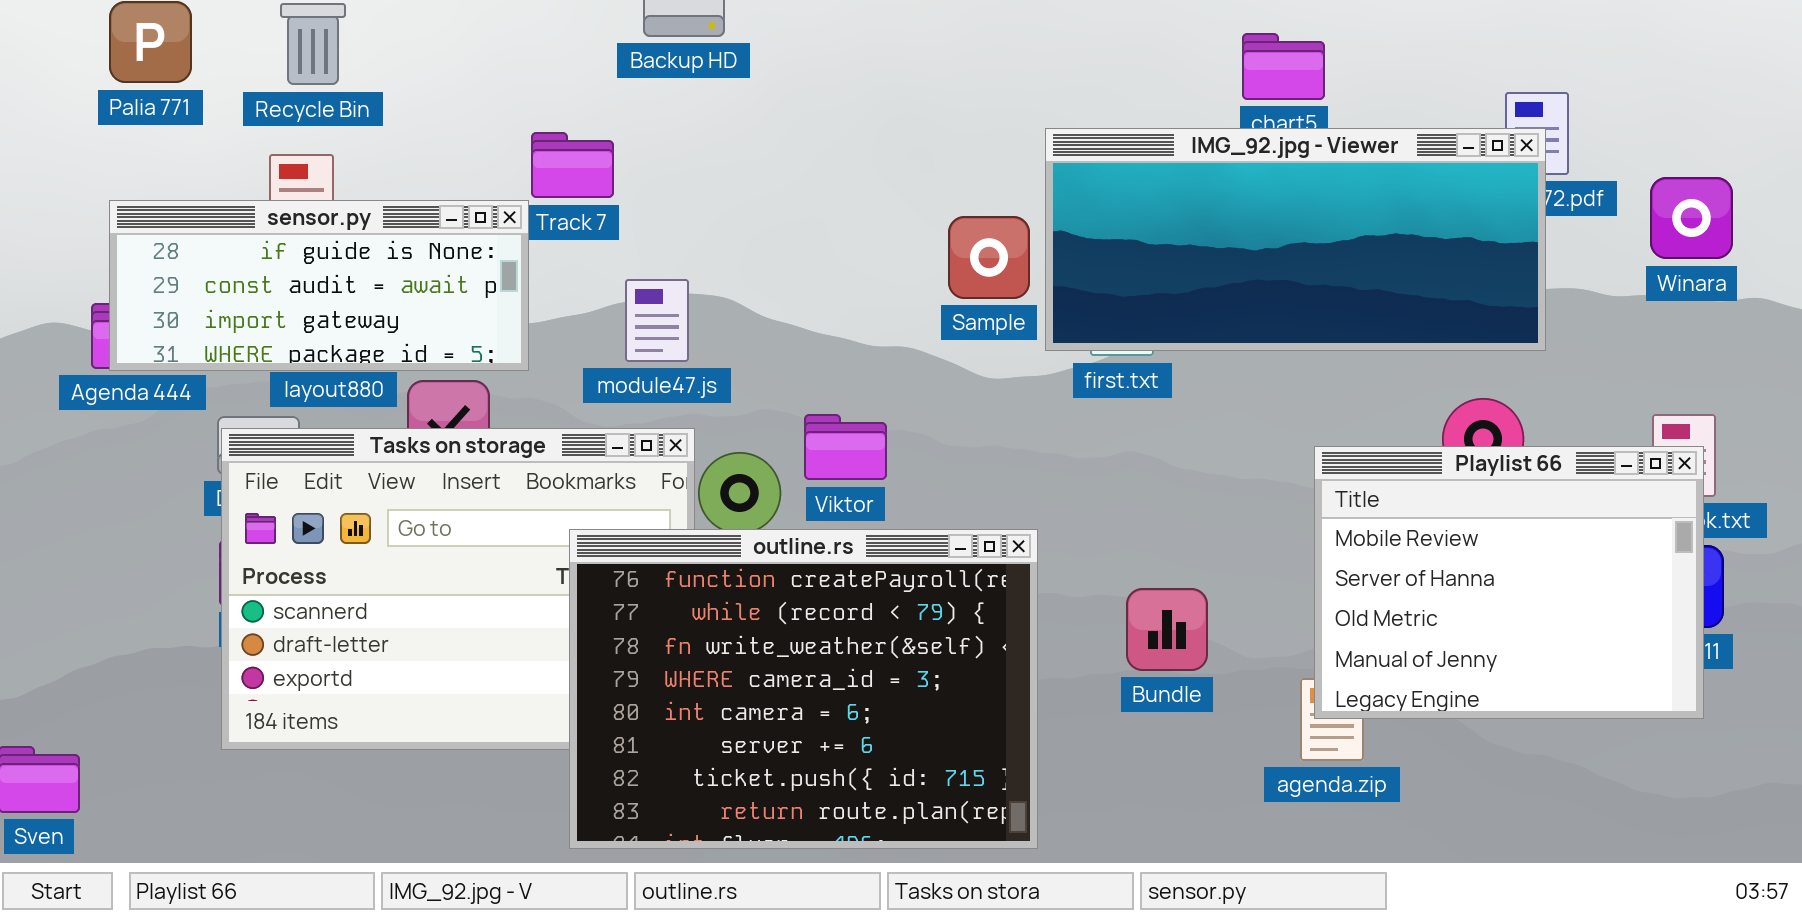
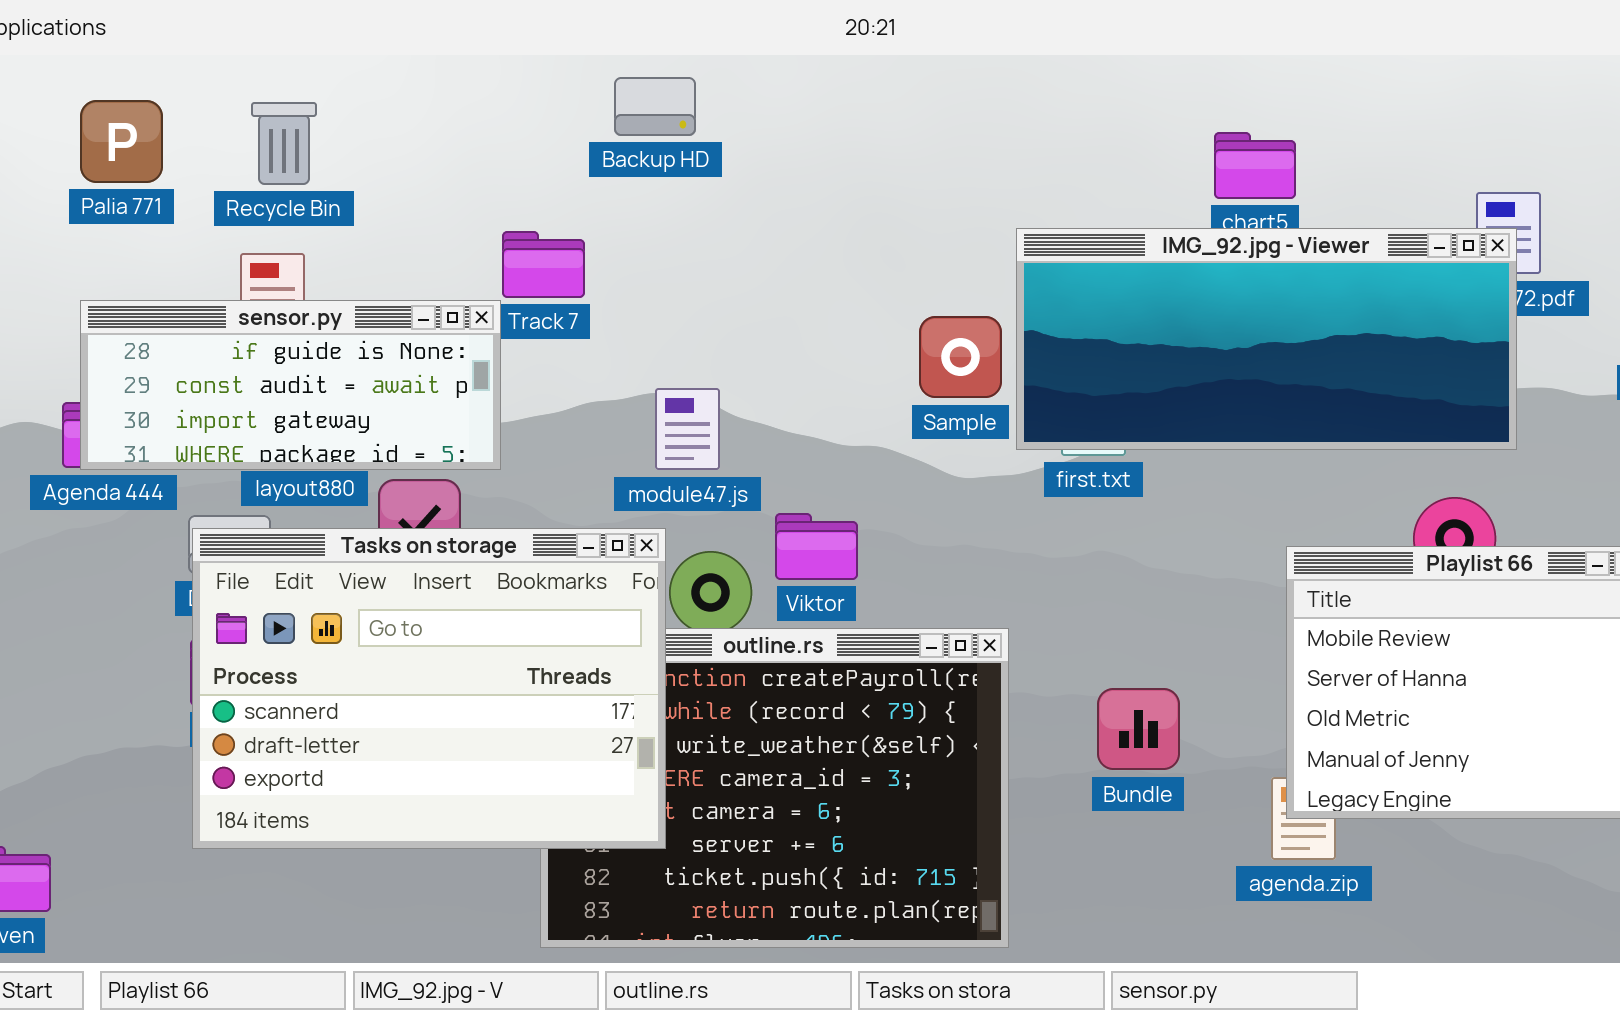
module47.js: [625,279,689,362] -> [655,388,720,470], moved
Tasks on storage: [221,428,695,750] -> [192,528,666,849], raised

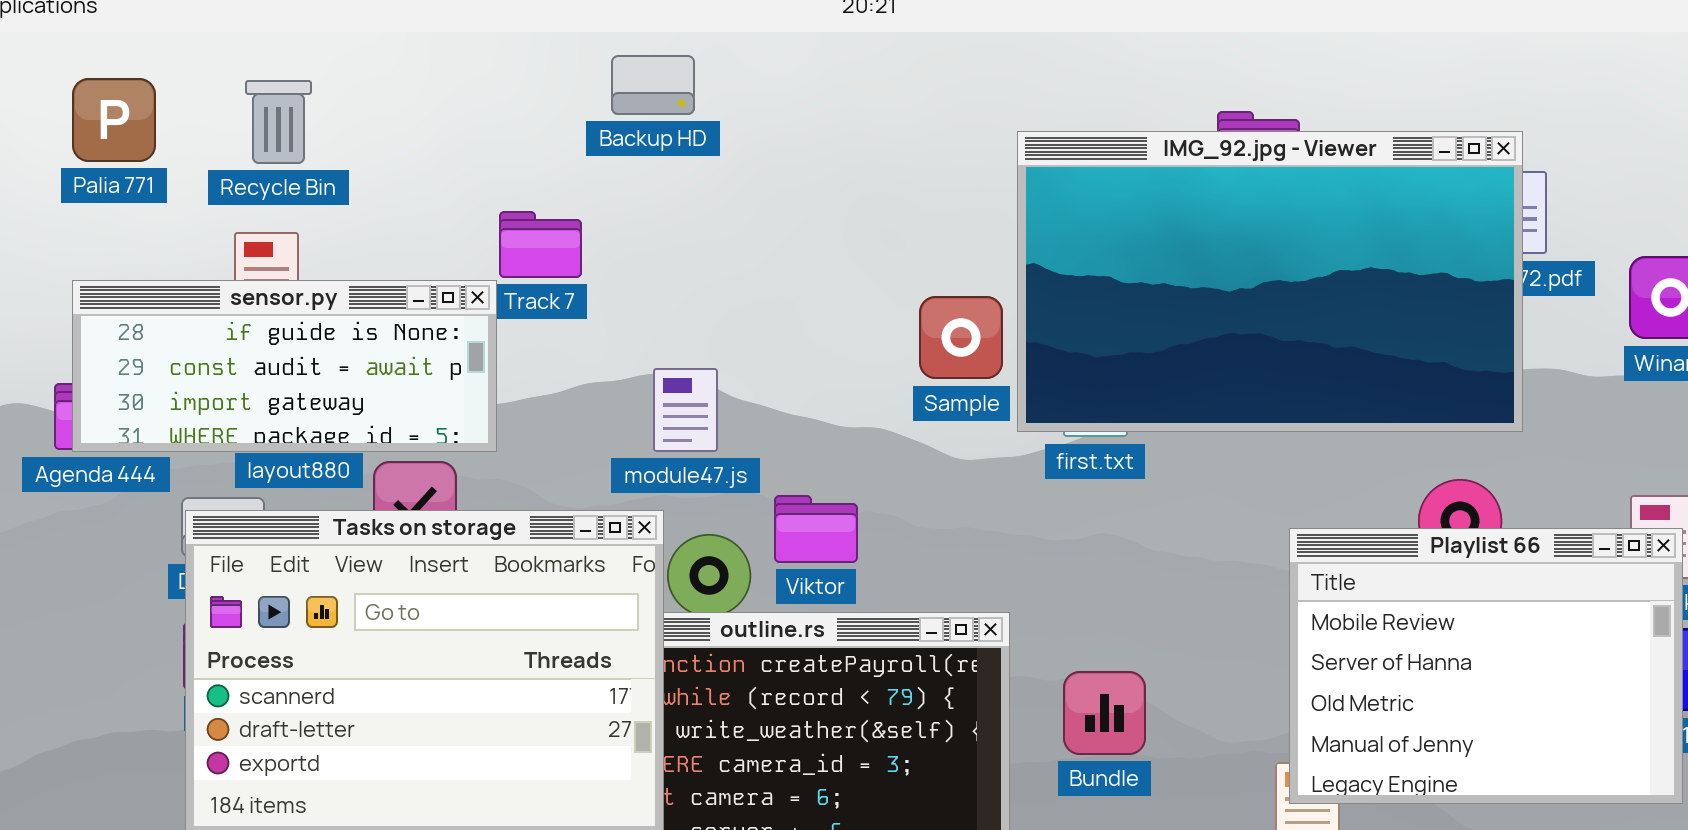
IMG_92.jpg - Viewer: [1016,228,1517,450] -> [1017,131,1523,432], resized
Bundle: [1097,688,1180,770] -> [1063,671,1146,755], moved

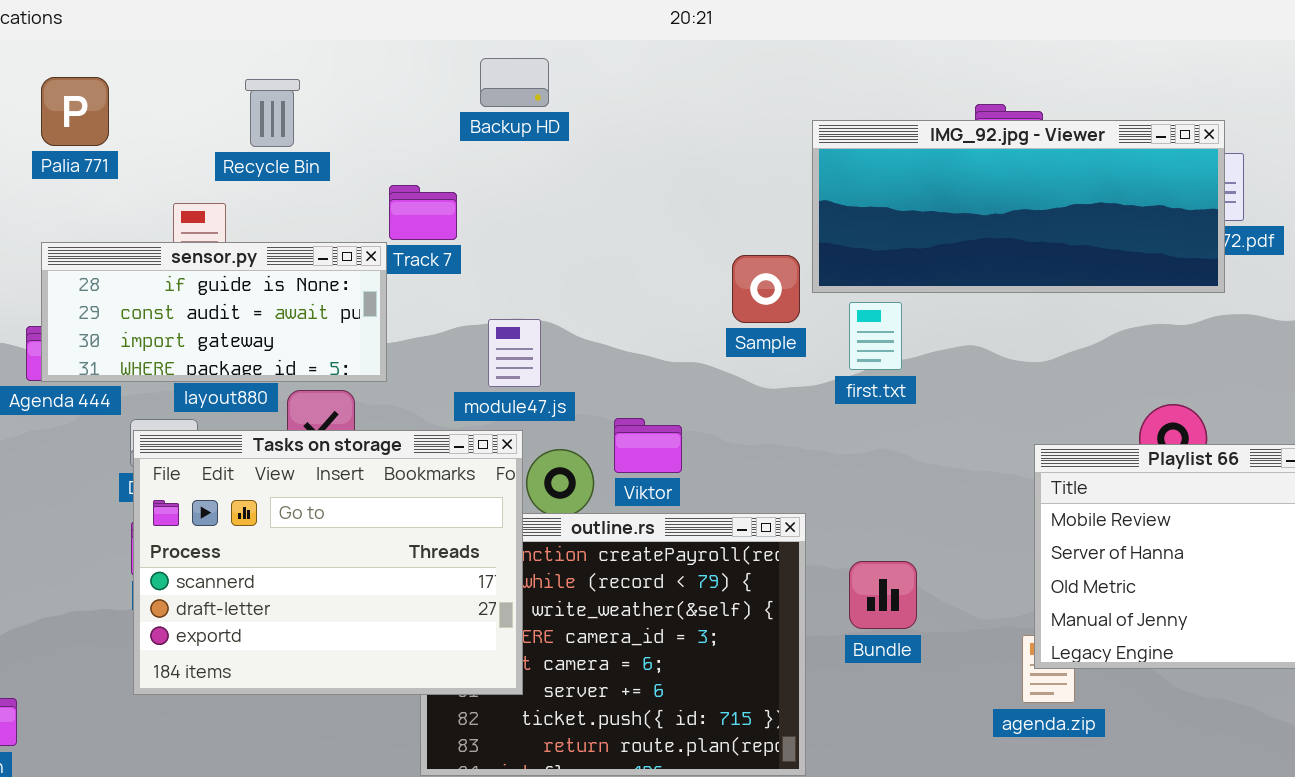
Recycle Bin: [245,80,312,164] -> [245,79,300,147], moved
IMG_92.jpg - Viewer: [1017,131,1523,432] -> [812,120,1225,293], resized
module47.js: [653,368,718,452] -> [488,319,541,387], moved

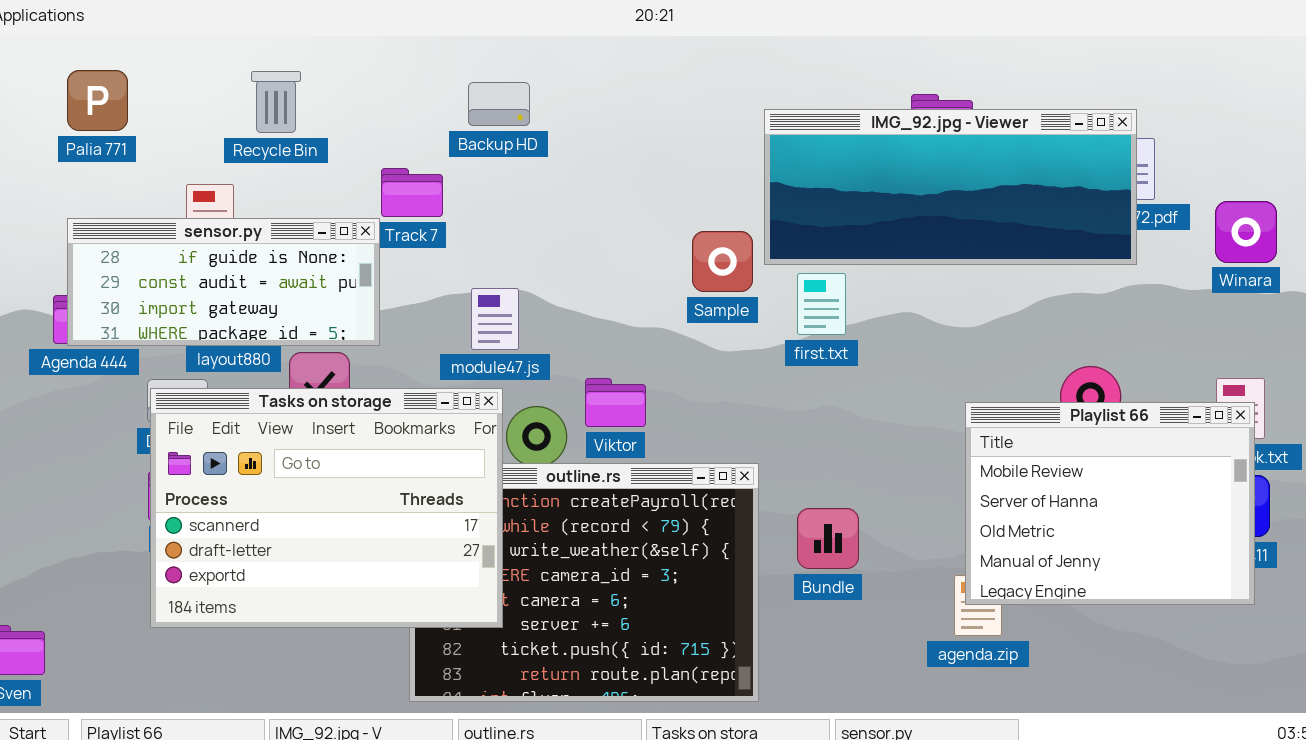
Backup HD: [480,58,549,107] -> [468,82,530,126], moved

